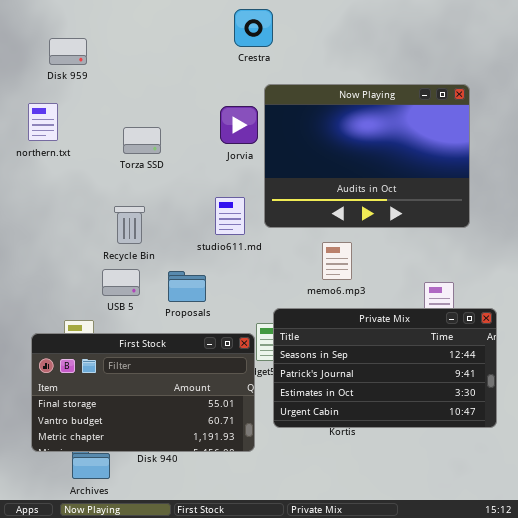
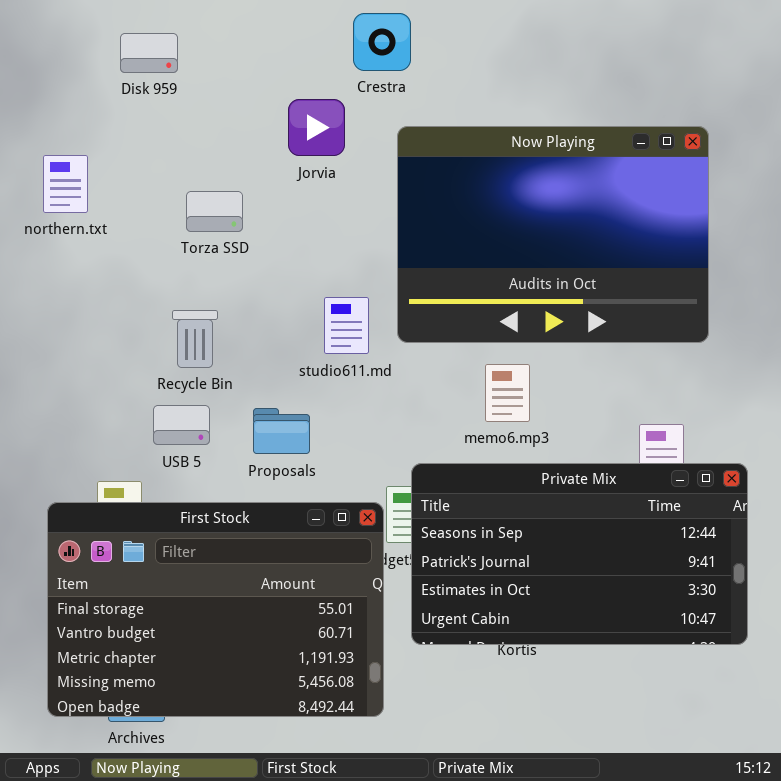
Disk 959: [49,38,87,65] -> [120,33,178,73], moved
Jorvia: [220,106,258,144] -> [288,99,345,156], moved
First Stock: [31,333,255,452] -> [47,502,384,717], resized

